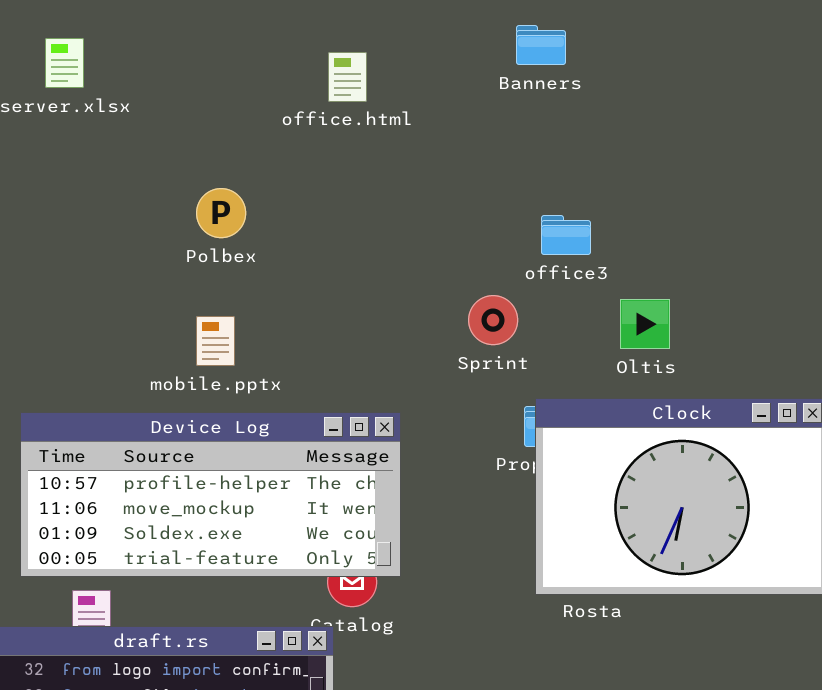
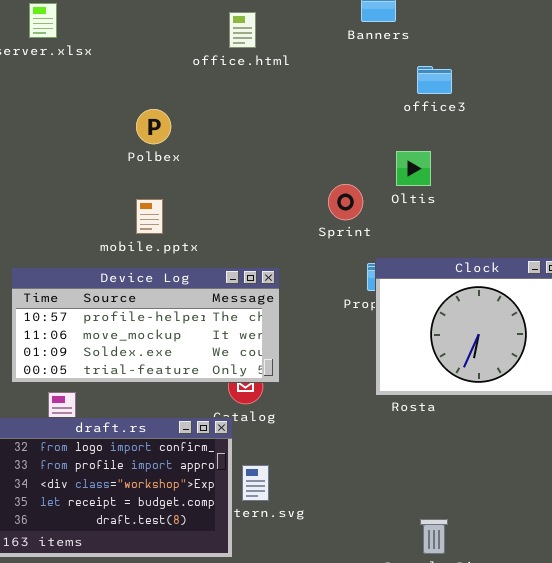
office3: [541,215,591,255] -> [417,66,452,94], moved
Oltis: [620,299,670,349] -> [396,151,431,186], moved

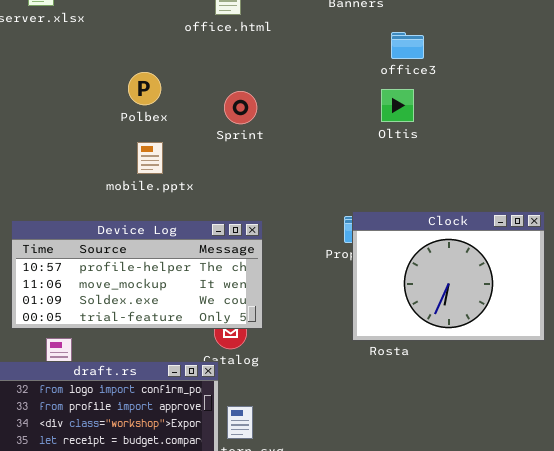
Oltis: [396,151,431,186] -> [381,89,414,122], moved
Sprint: [328,184,363,220] -> [224,91,257,124], moved
mobile.pptx: [136,199,163,234] -> [137,142,163,174], moved

